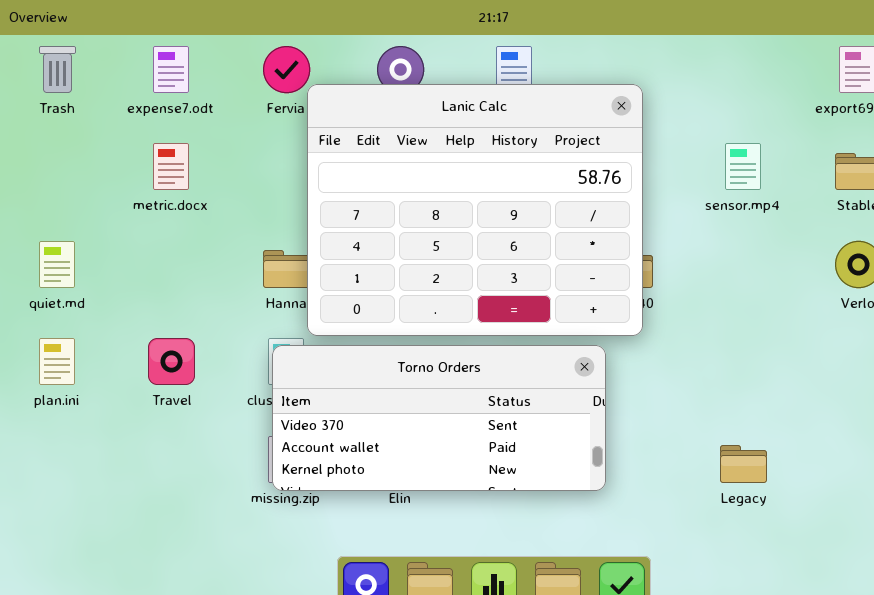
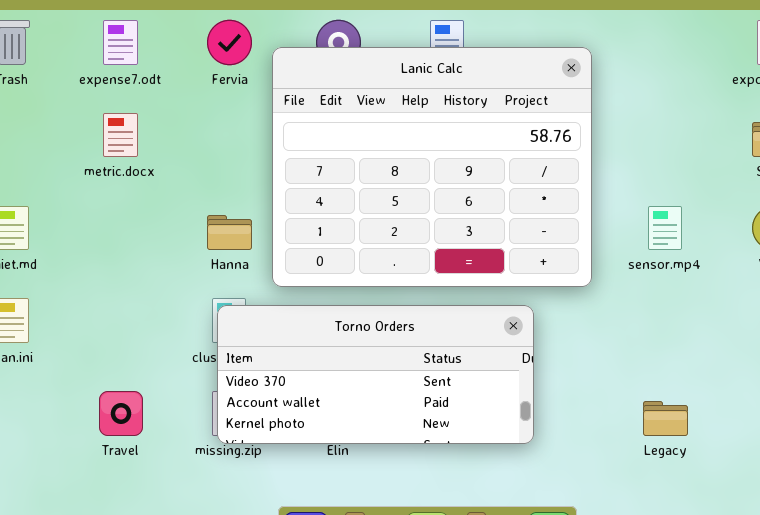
Lanic Calc: [307,84,643,336] -> [272,47,592,287], moved
sensor.mp4: [725,143,761,190] -> [648,206,682,250], moved
Travel: [148,338,195,385] -> [99,391,143,436], moved

